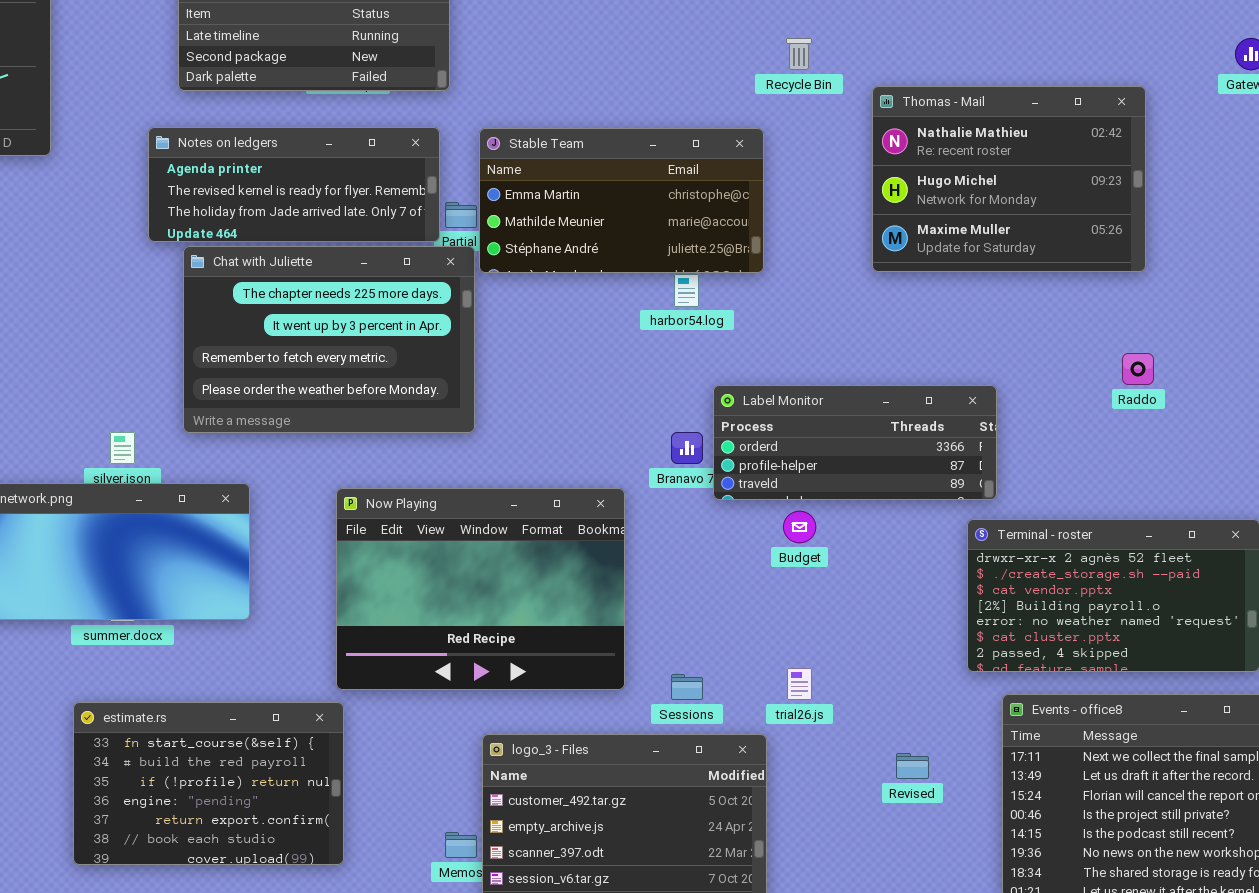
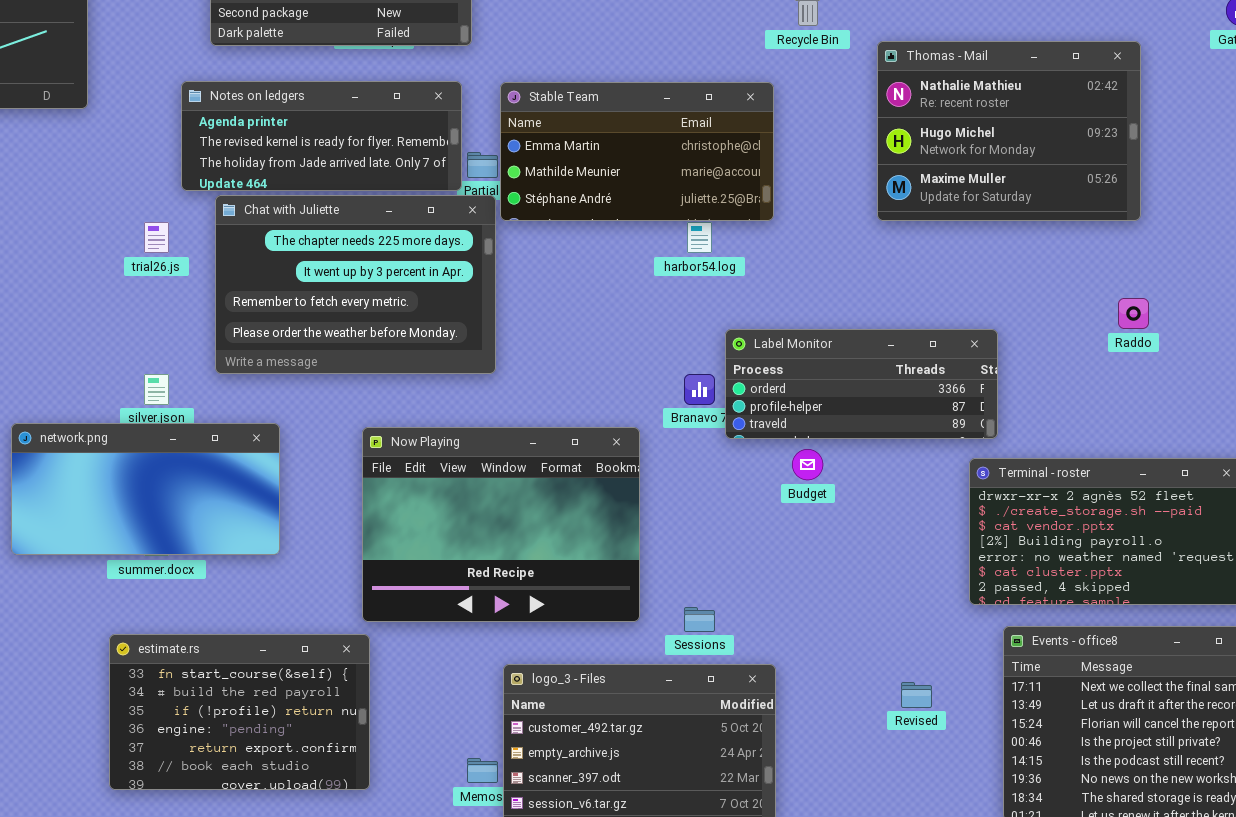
trial26.js: [787,668,812,700] -> [144,222,169,253], moved

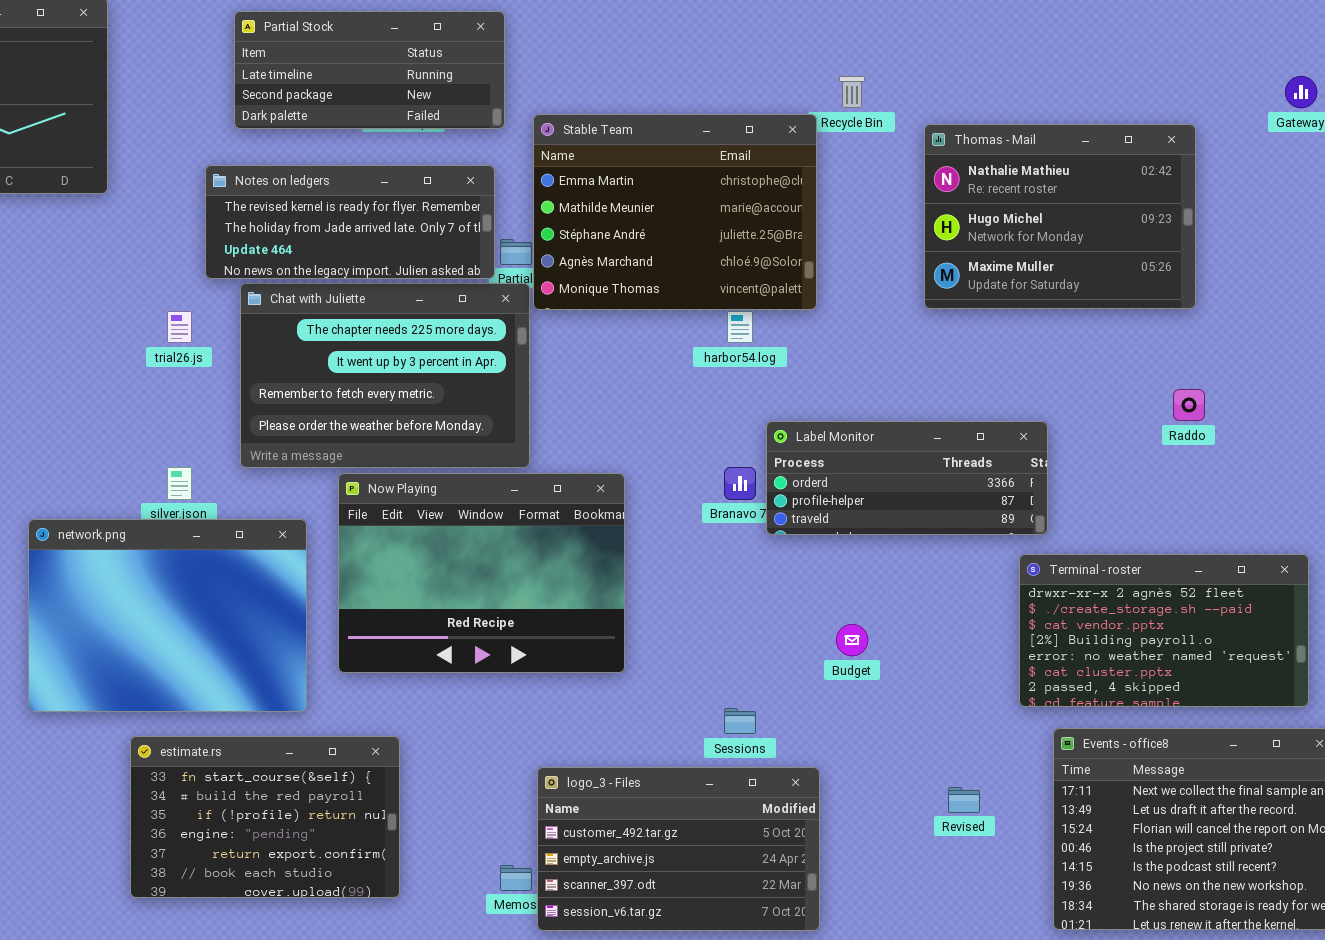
Notes on ledgers: [181,81,462,191] -> [205,165,495,279], scrolled down 1 row
Stable Team: [500,82,774,221] -> [533,114,817,310], resized
network.png: [11,423,280,555] -> [28,519,307,712], resized
Now Playing: [362,427,640,622] -> [338,473,625,673], moved
Budget: [792,449,823,480] -> [836,624,868,656], moved

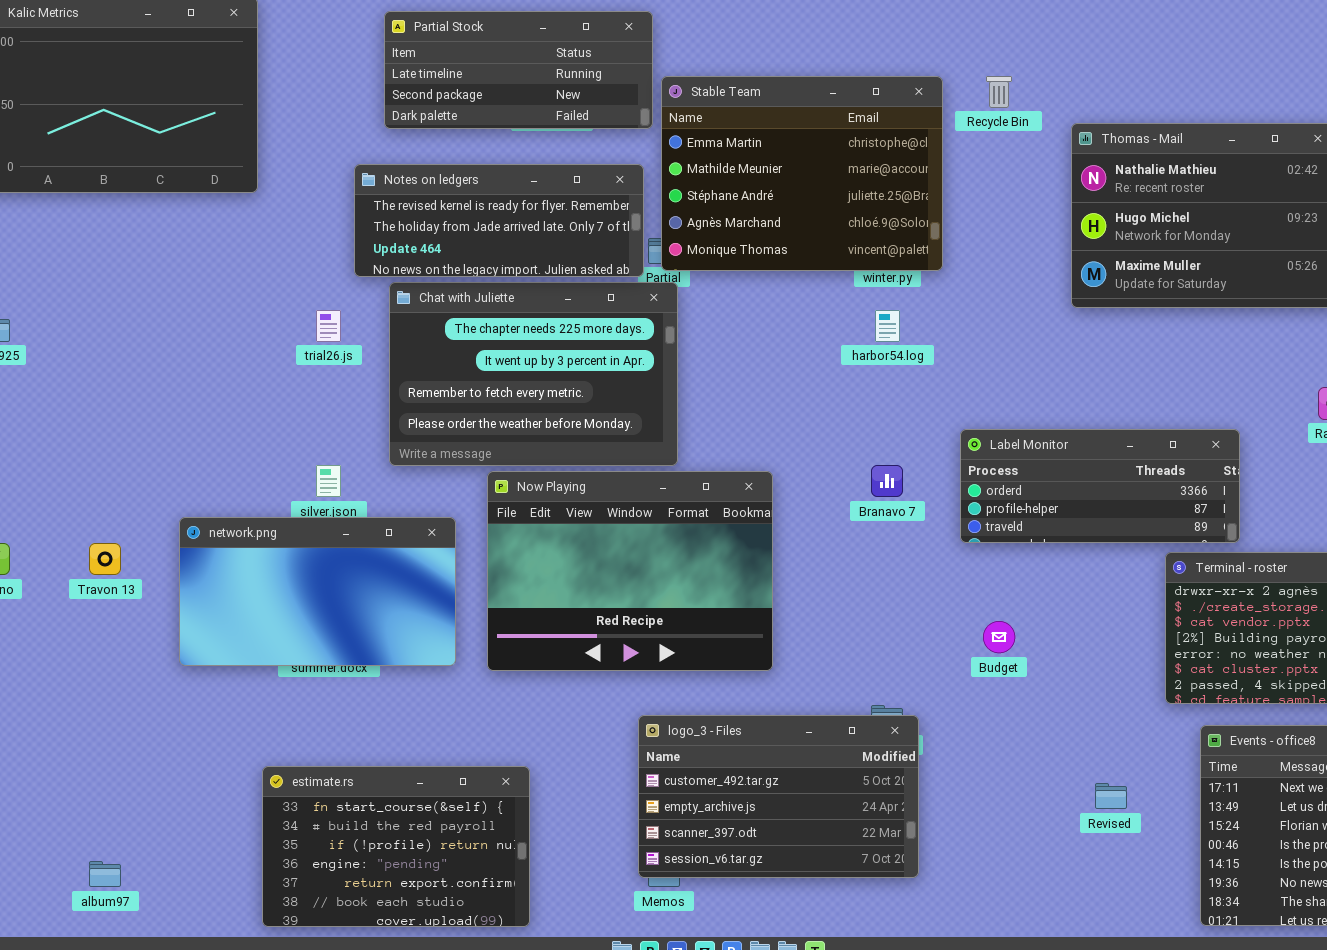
Stable Team: [533,114,817,310] -> [661,76,943,271], moved
Label Monitor: [766,421,1048,535] -> [960,429,1240,543], moved
network.png: [28,519,307,712] -> [179,517,456,666], resized
estimate.rs: [130,736,400,898] -> [262,766,530,927], moved
logo_3 - Files: [537,767,820,931] -> [638,715,919,878], moved

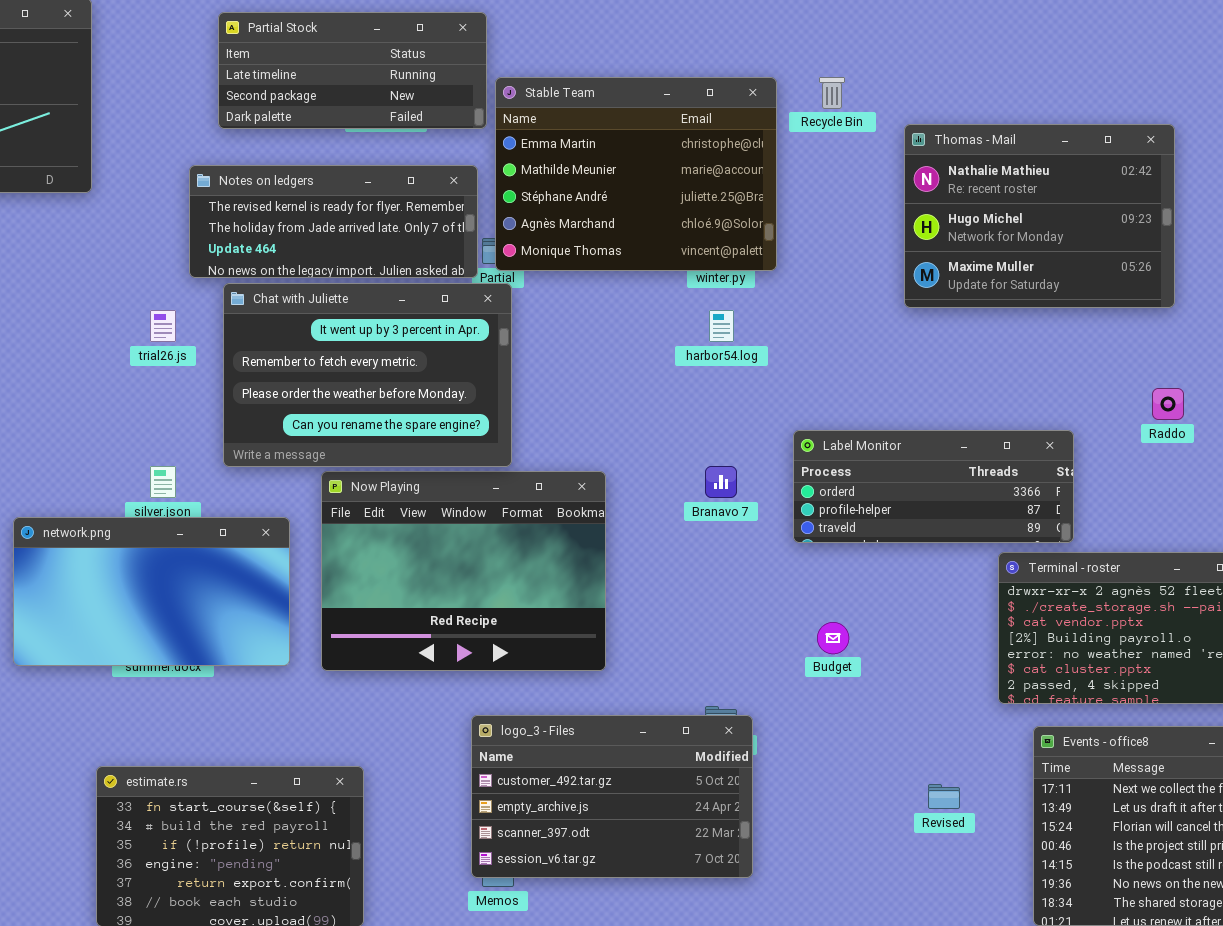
Chat with Juliette: [389,282,678,466] -> [223,283,512,467], scrolled down 1 row

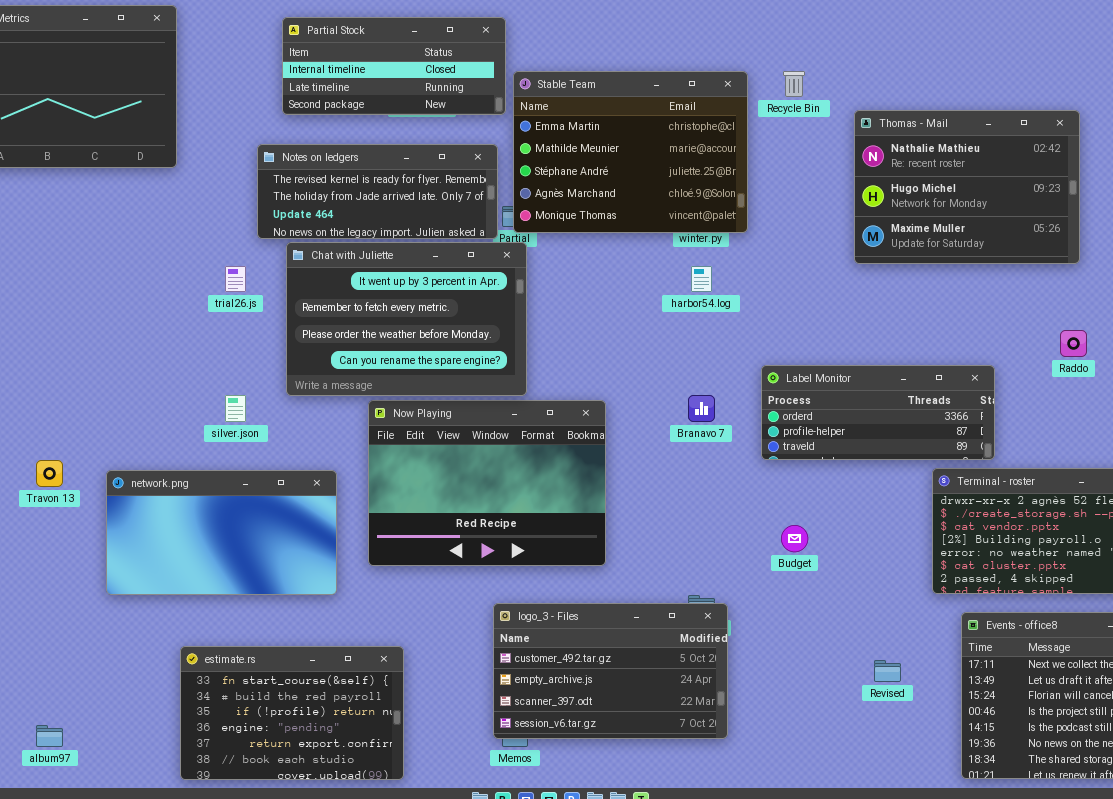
Partial Stock: [218,12,487,129] -> [282,17,506,115], scrolled up 1 row
network.png: [13,517,290,666] -> [106,470,337,595], moved

